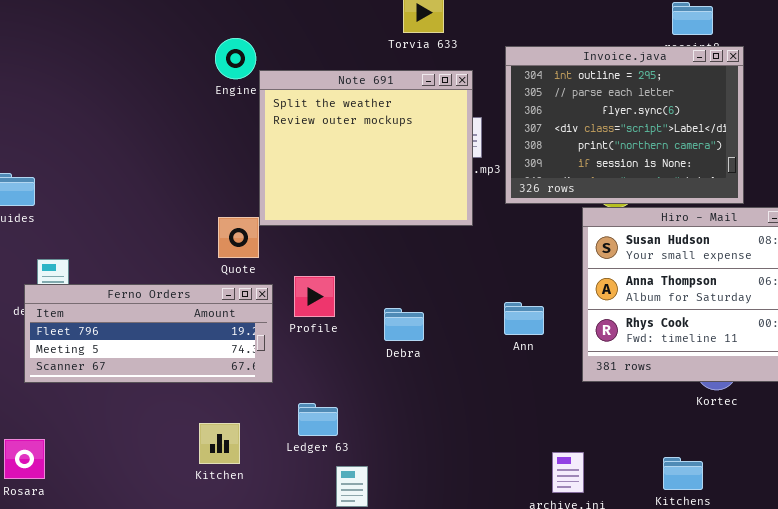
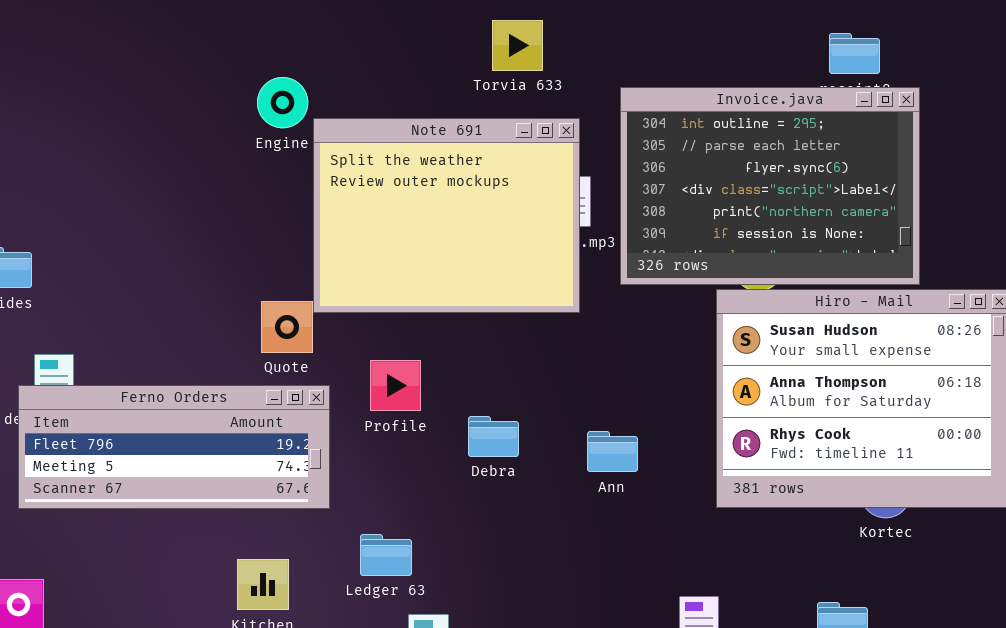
Profile: [294,276,335,317] -> [370,360,421,411], moved
Ann: [504,302,544,335] -> [587,431,638,472], moved

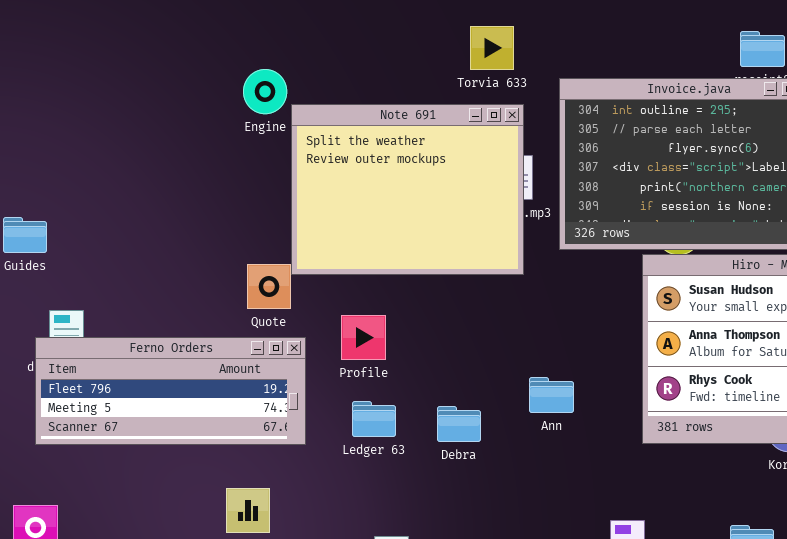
Torvia 633: [492,20,543,71] -> [470,26,514,70], moved
Debra: [468,416,519,457] -> [437,406,481,442], moved
Ledger 63: [360,534,412,576] -> [352,401,396,437], moved

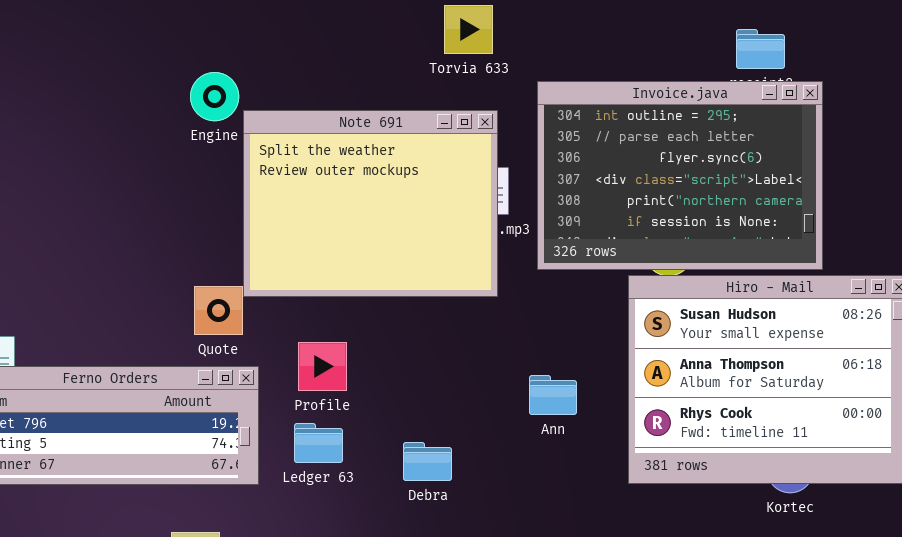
Torvia 633: [470,26,514,70] -> [444,5,493,54], moved
Ann: [529,377,574,413] -> [529,375,577,415], moved
Ledger 63: [352,401,396,437] -> [294,423,343,463], moved

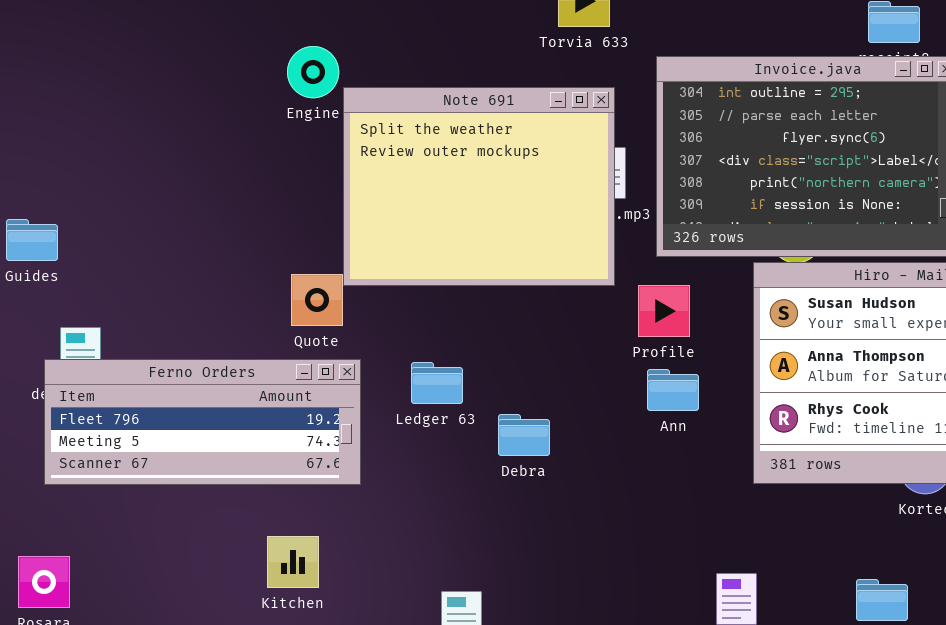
Profile: [298,342,347,391] -> [638,285,690,337], moved
Ledger 63: [294,423,343,463] -> [411,362,463,404], moved
Debra: [403,442,452,481] -> [498,414,550,456], moved

